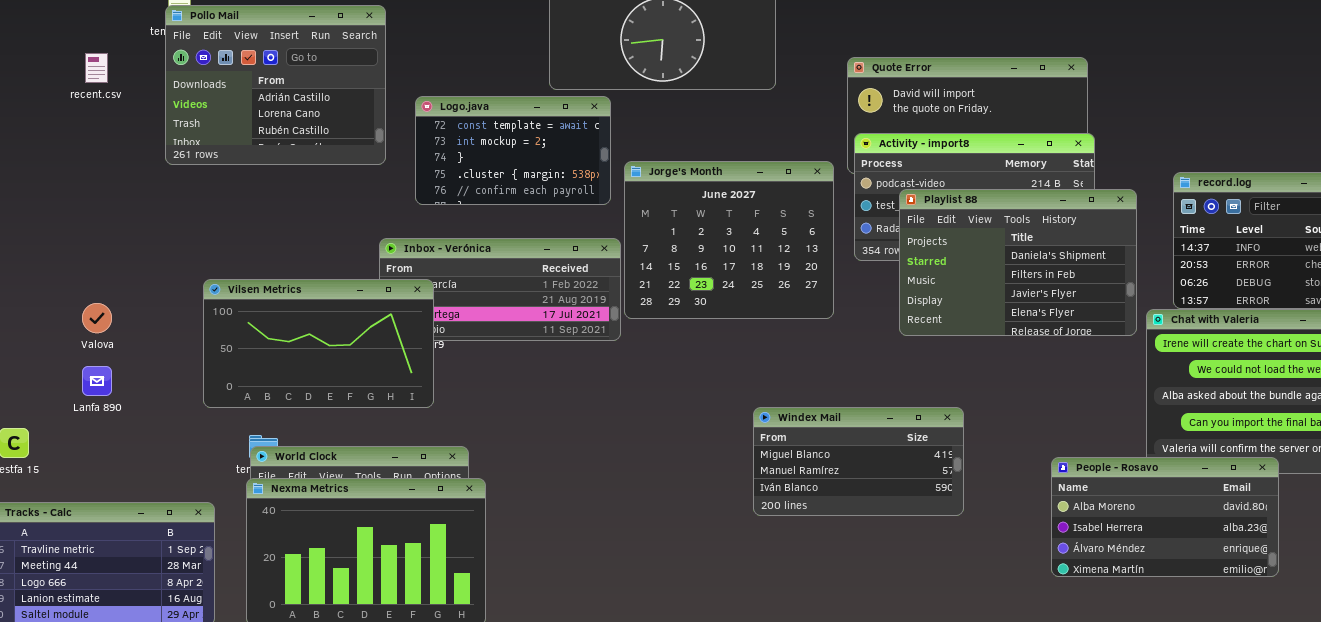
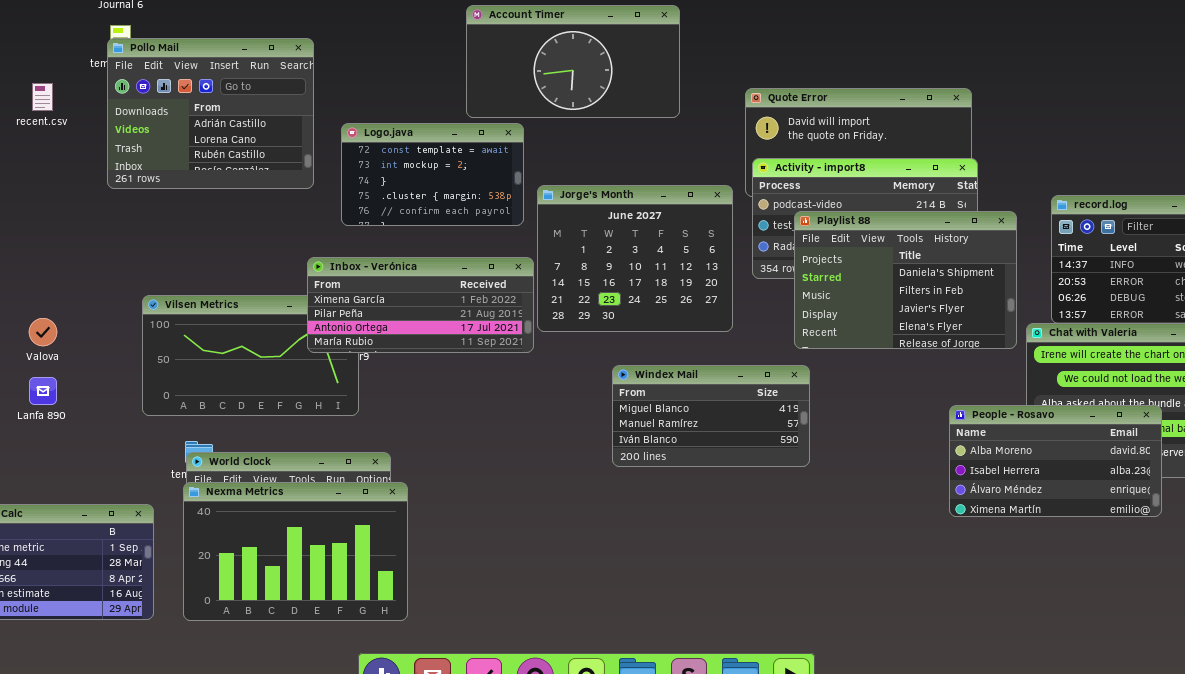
Inbox - Verónica: [379,238,621,341] -> [307,257,534,353], raised
Windex Mail: [753,407,964,516] -> [612,365,810,467], moved
People - Rosavo: [1051,457,1279,577] -> [949,405,1162,517], moved

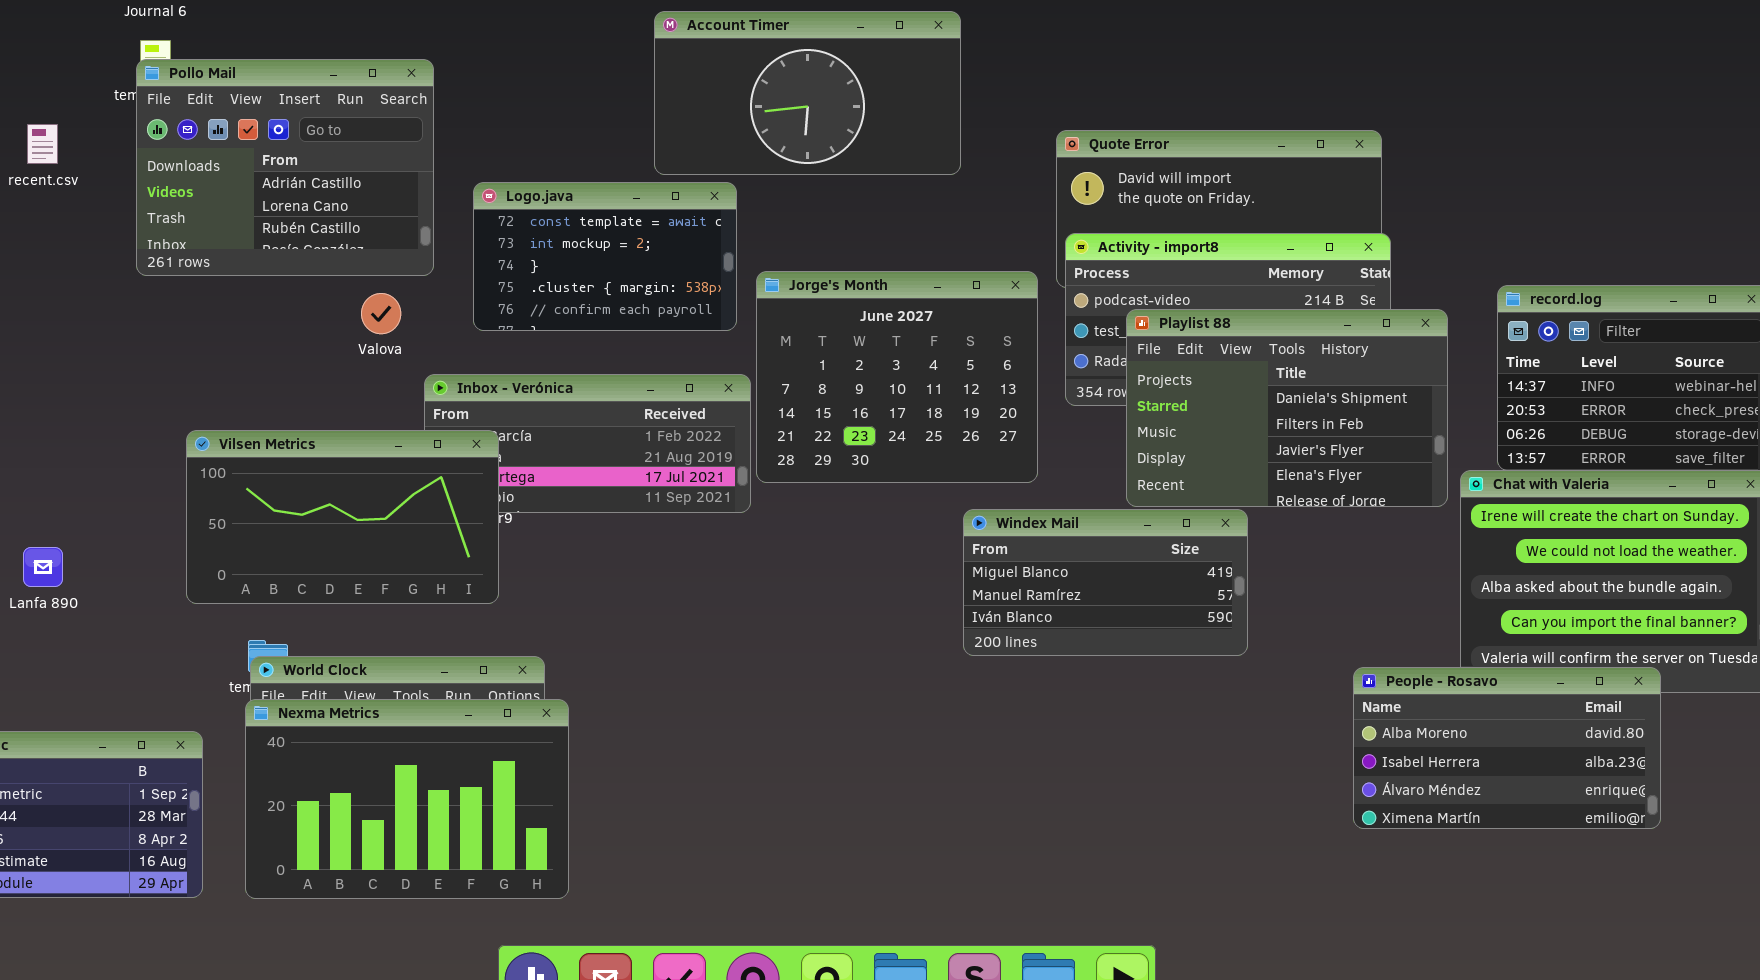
Vilsen Metrics: [142,295,359,416] -> [186,430,499,604], raised
Valova: [29,318,57,346] -> [361,293,401,334], moved
Windex Mail: [612,365,810,467] -> [963,509,1248,656], moved
People - Rosavo: [949,405,1162,517] -> [1353,667,1661,829], moved

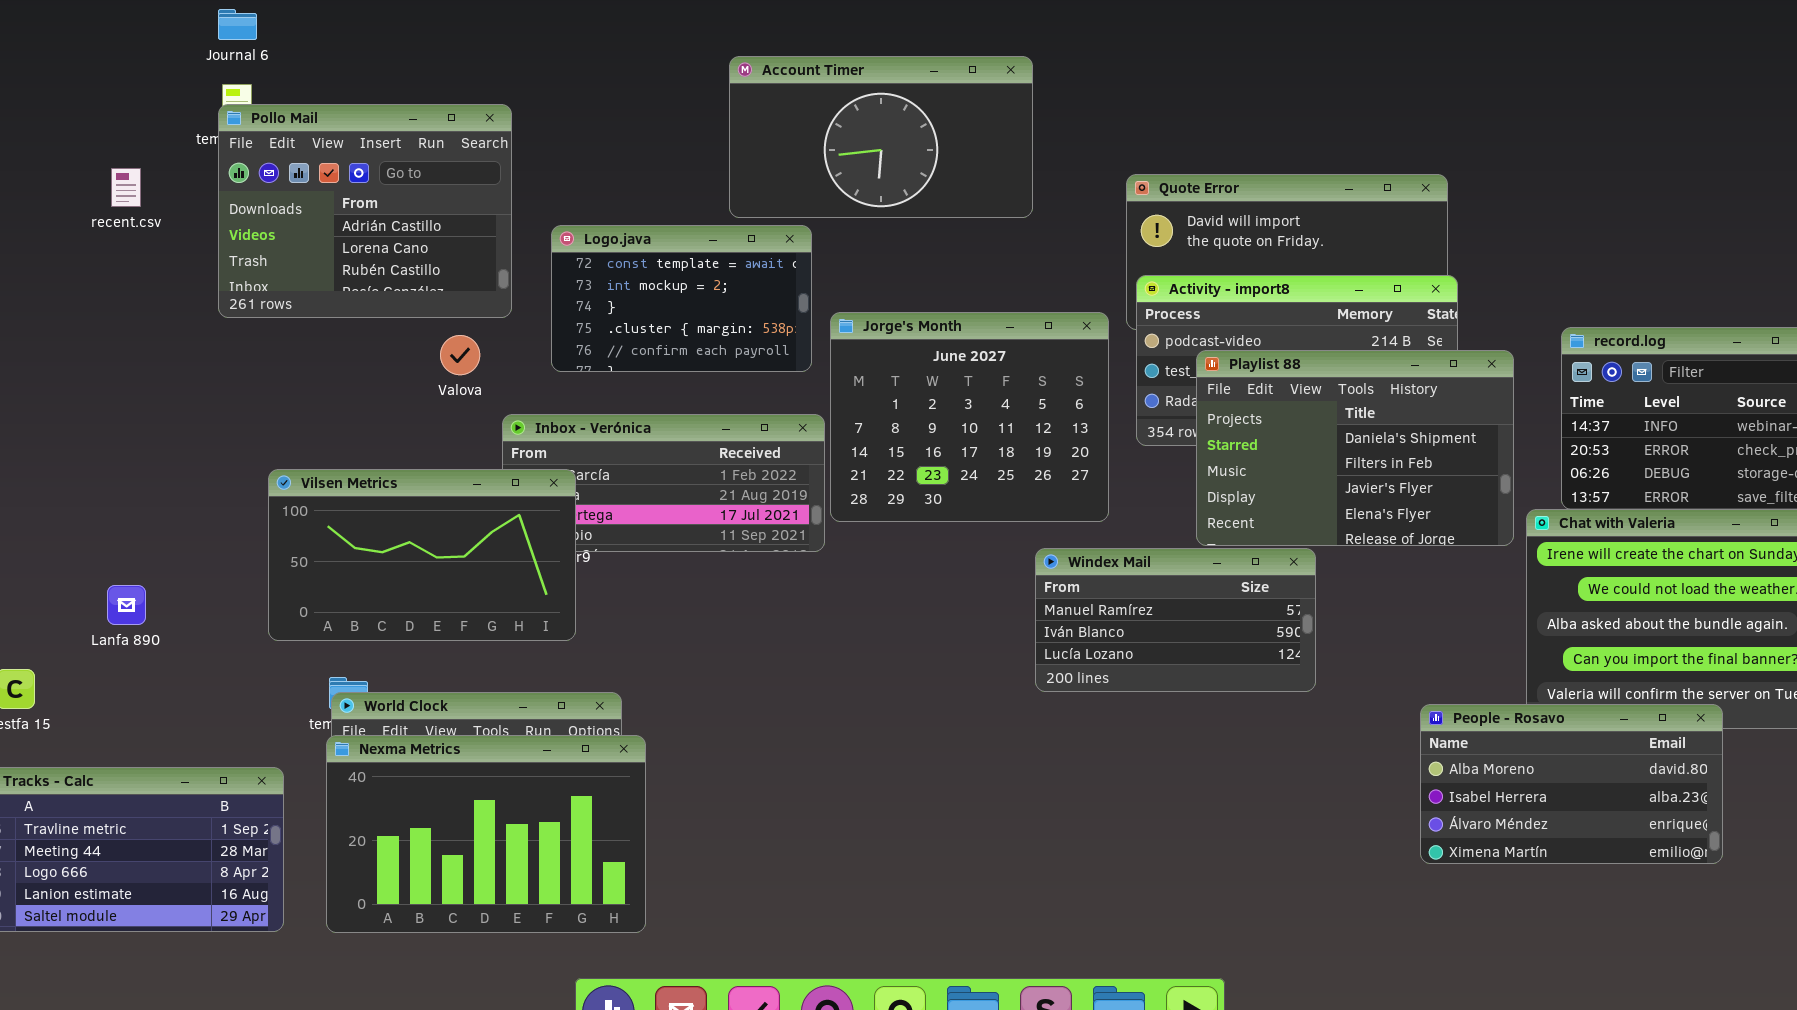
Windex Mail: [963,509,1248,656] -> [1035,548,1316,692], scrolled down 1 row

